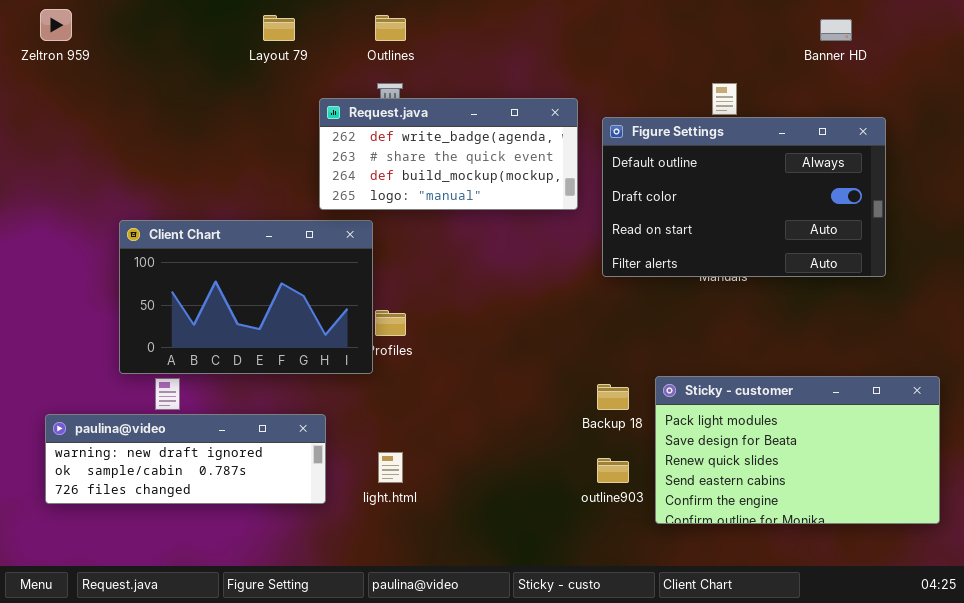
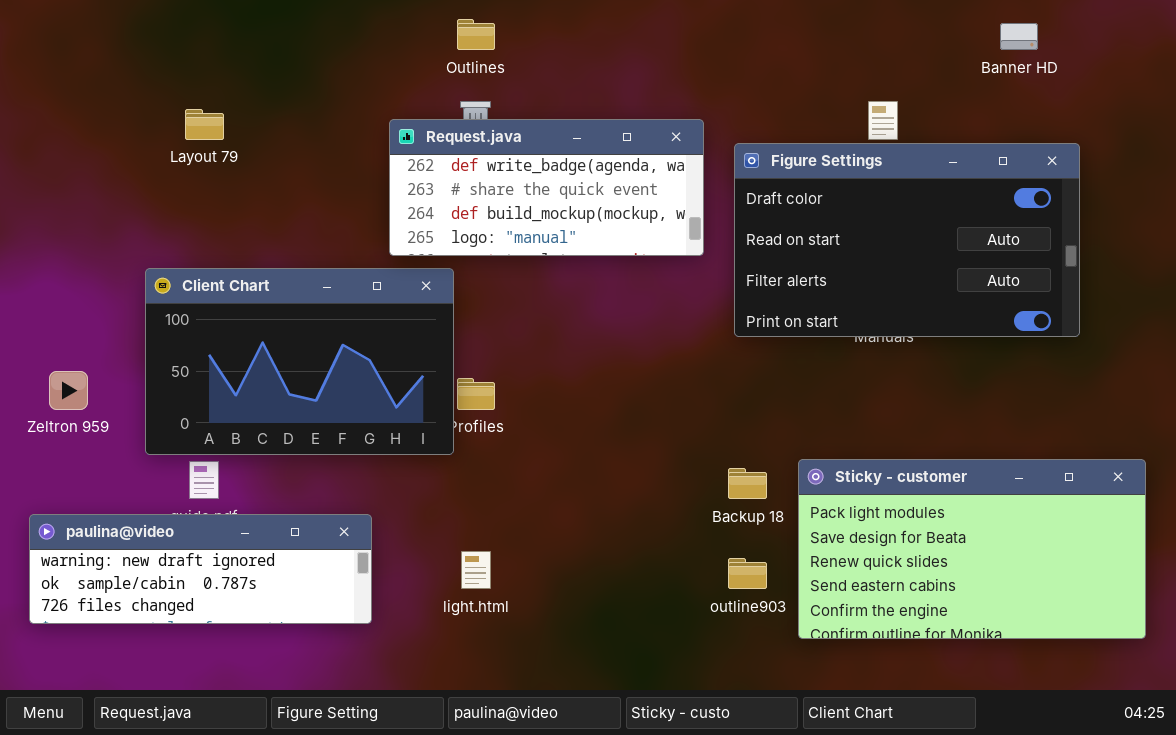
Zeltron 959: [40,9,72,41] -> [49,371,88,410], moved
Layout 79: [263,15,295,41] -> [185,109,224,140], moved
Figure Settings: [602,117,886,277] -> [734,143,1080,337], scrolled down 1 row
paulina@video: [45,414,326,504] -> [29,514,372,624], moved

